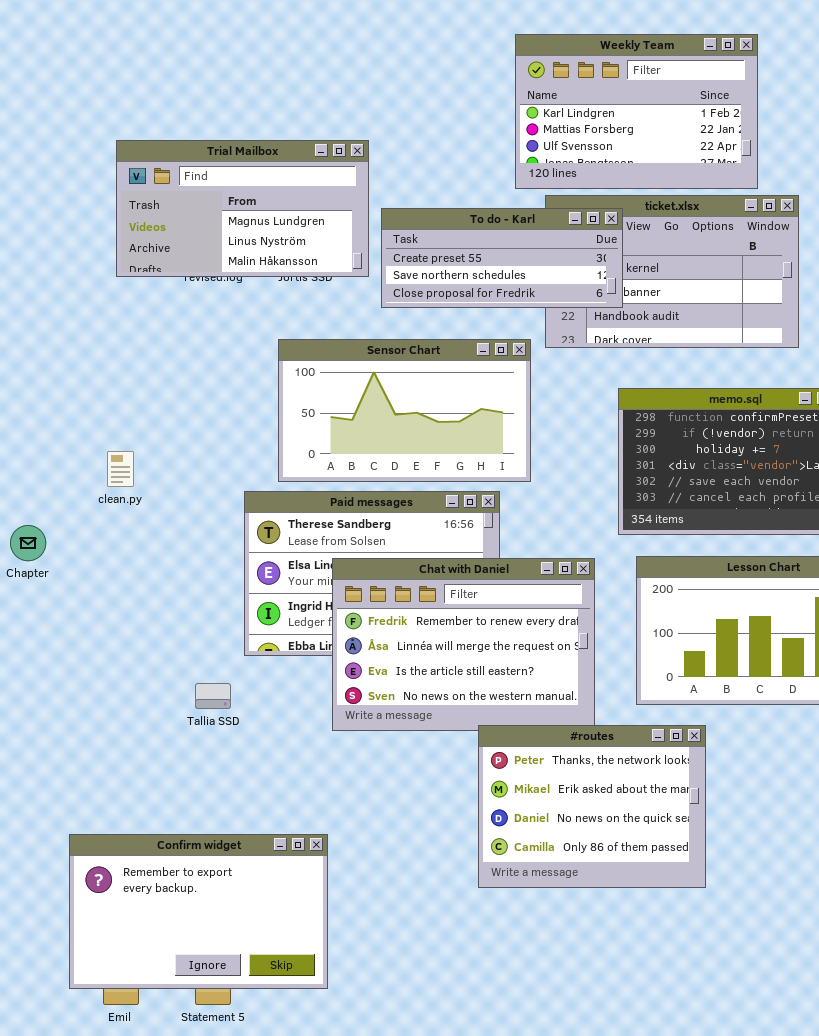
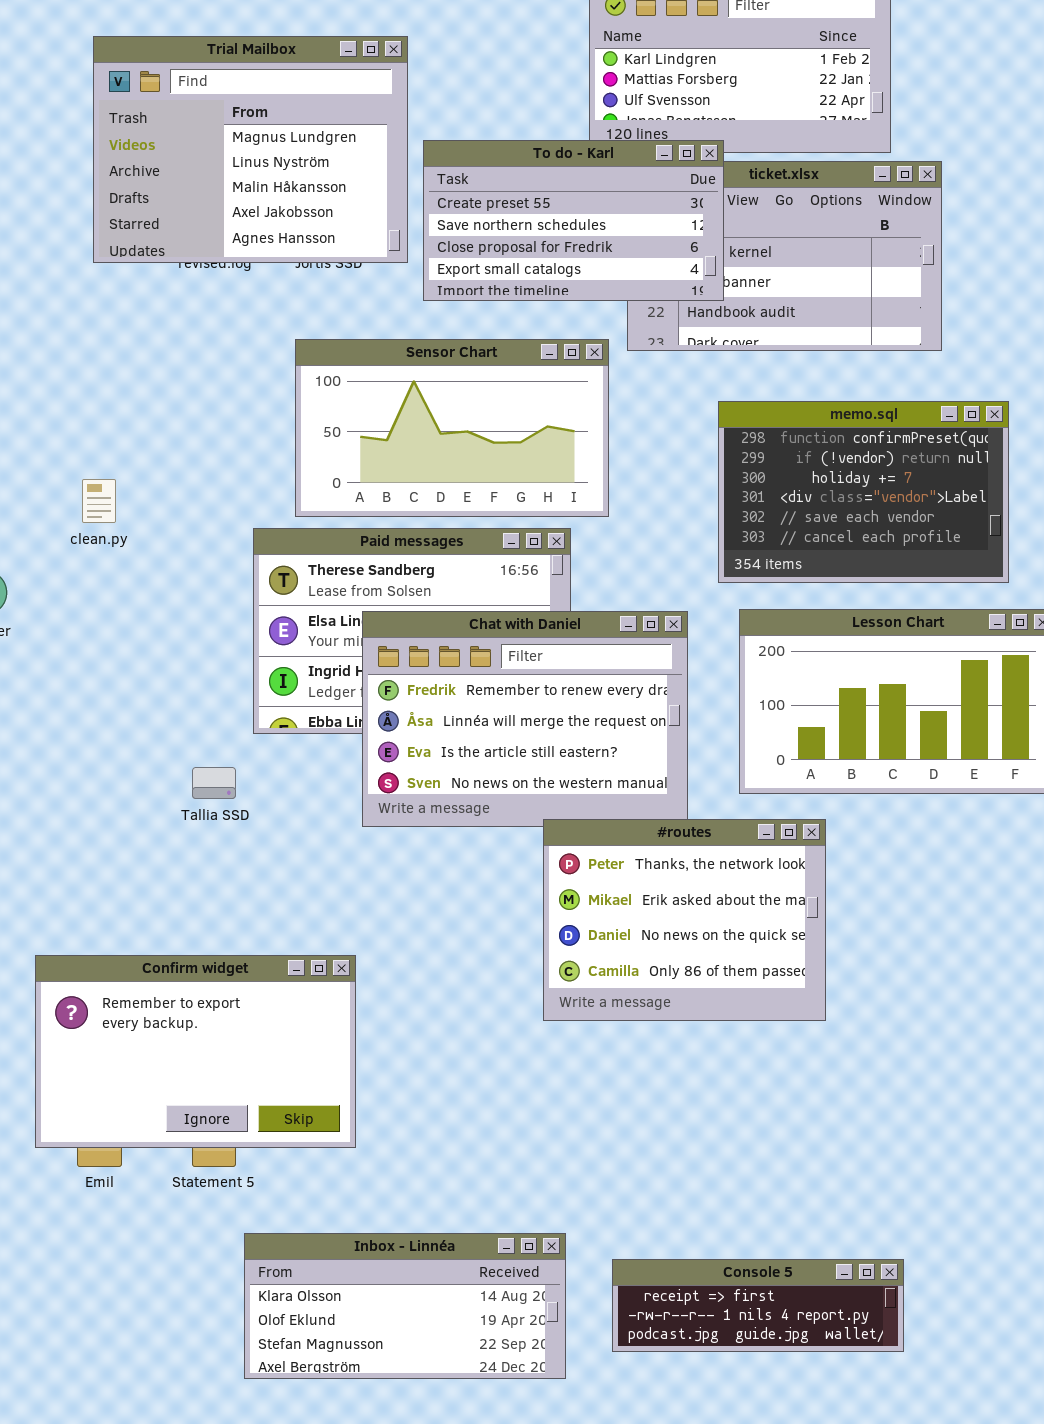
Trial Mailbox: [116,140,369,277] -> [93,36,408,263], resized
To do - Karl: [381,208,623,308] -> [423,140,724,301], resized

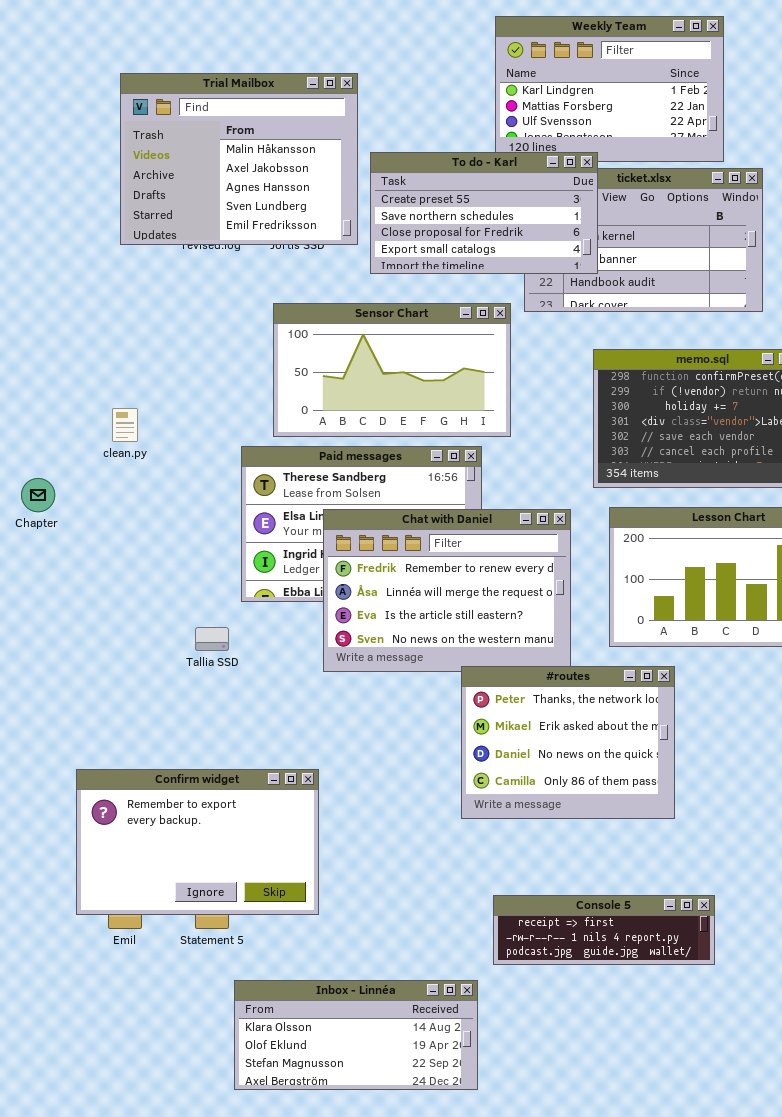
Trial Mailbox: [93,36,408,263] -> [120,73,358,245], scrolled down 2 rows
Console 5: [612,1259,904,1352] -> [493,895,715,965], moved

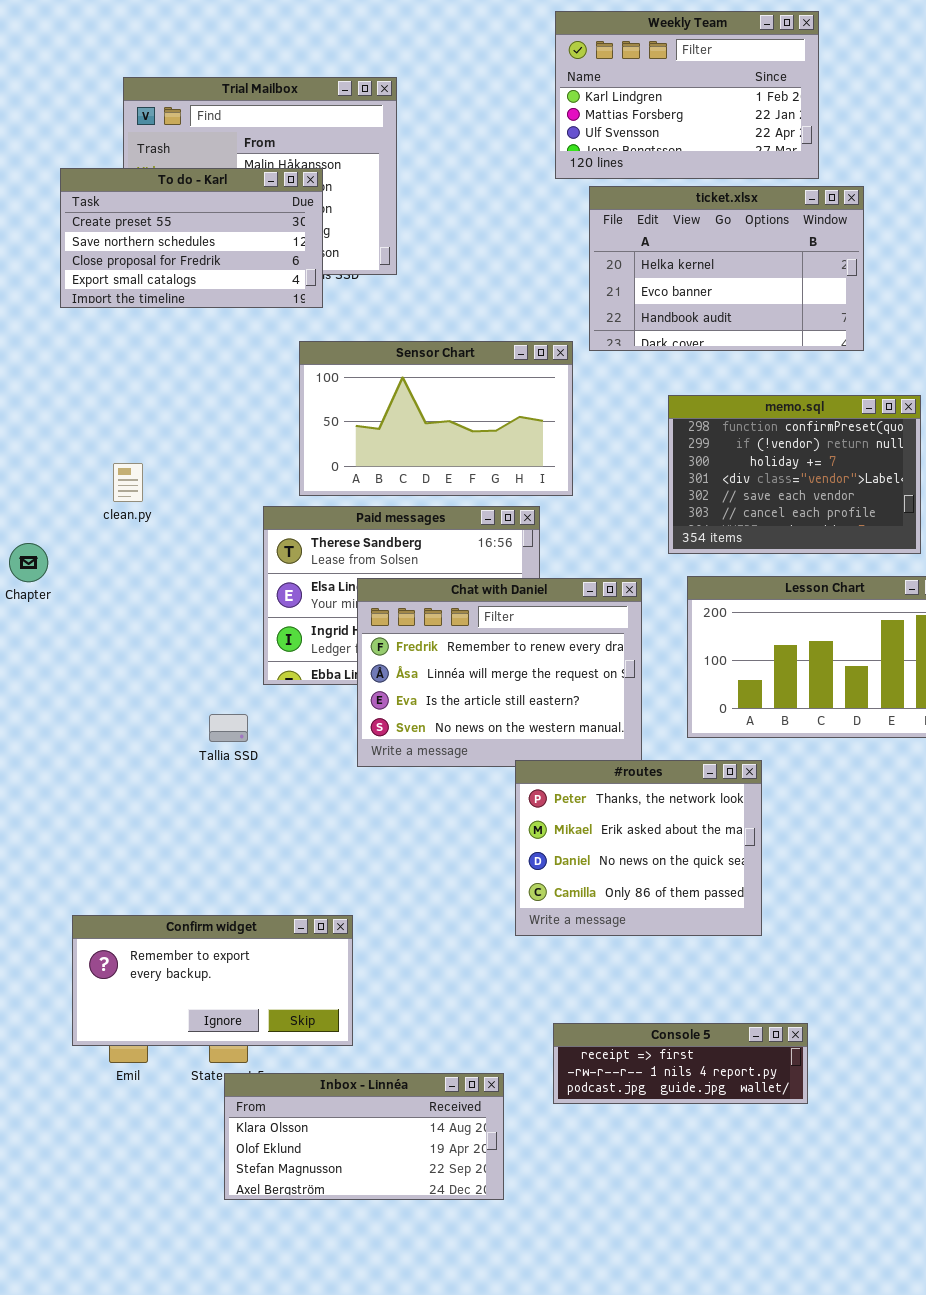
To do - Karl: [370,152,598,274] -> [60,168,323,308], moved
Confirm widget: [76,769,319,915] -> [72,915,353,1046], resized
Inbox - Linnéa: [234,980,478,1090] -> [224,1073,504,1200], moved

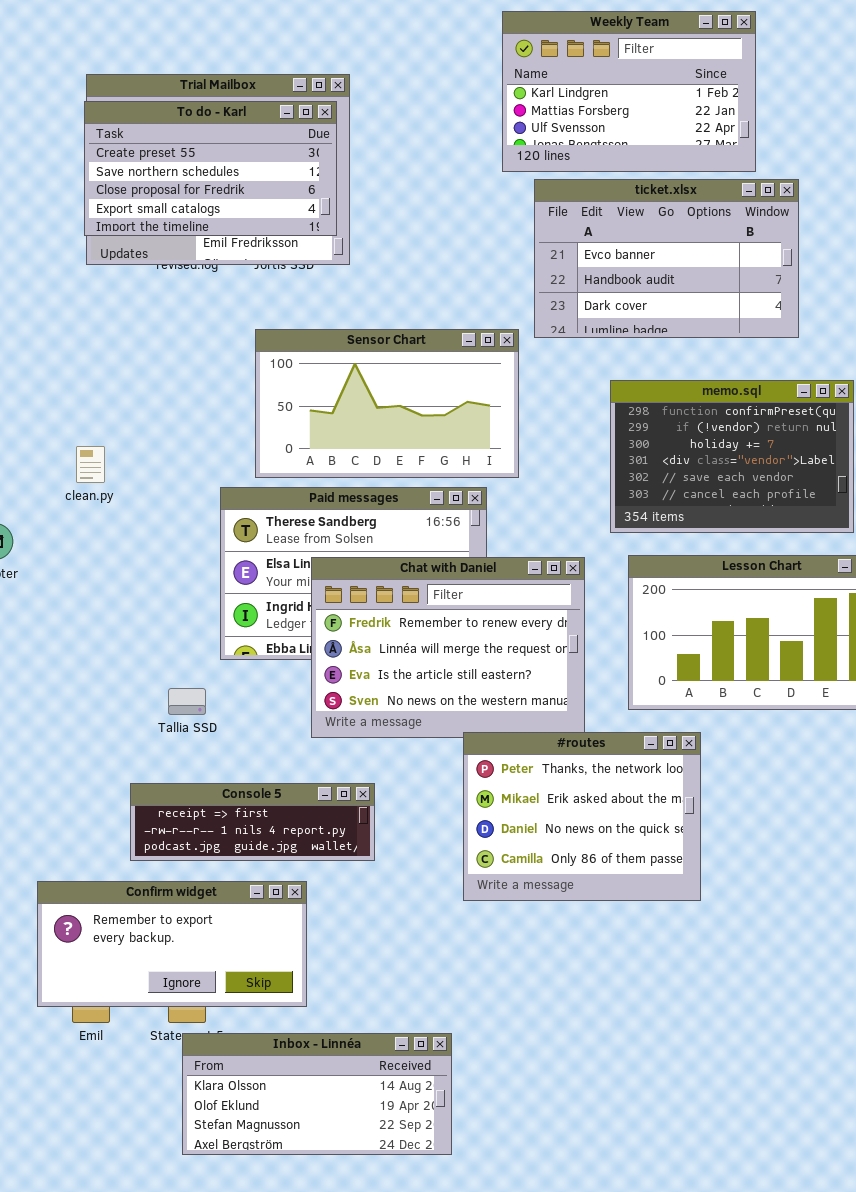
To do - Karl: [60,168,323,308] -> [84,101,337,236], moved
ticket.xlsx: [589,186,864,351] -> [534,179,799,338], scrolled down 1 row
Console 5: [553,1023,808,1104] -> [130,783,375,861], moved

